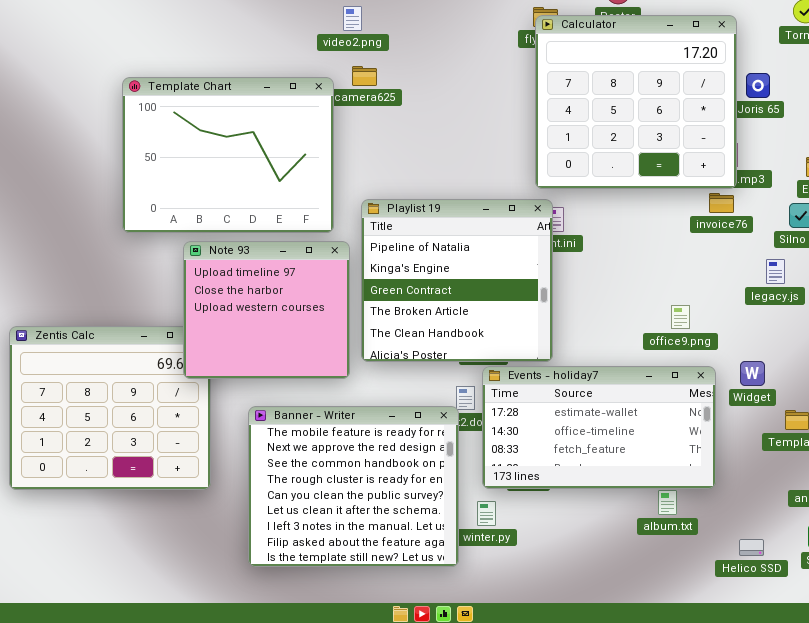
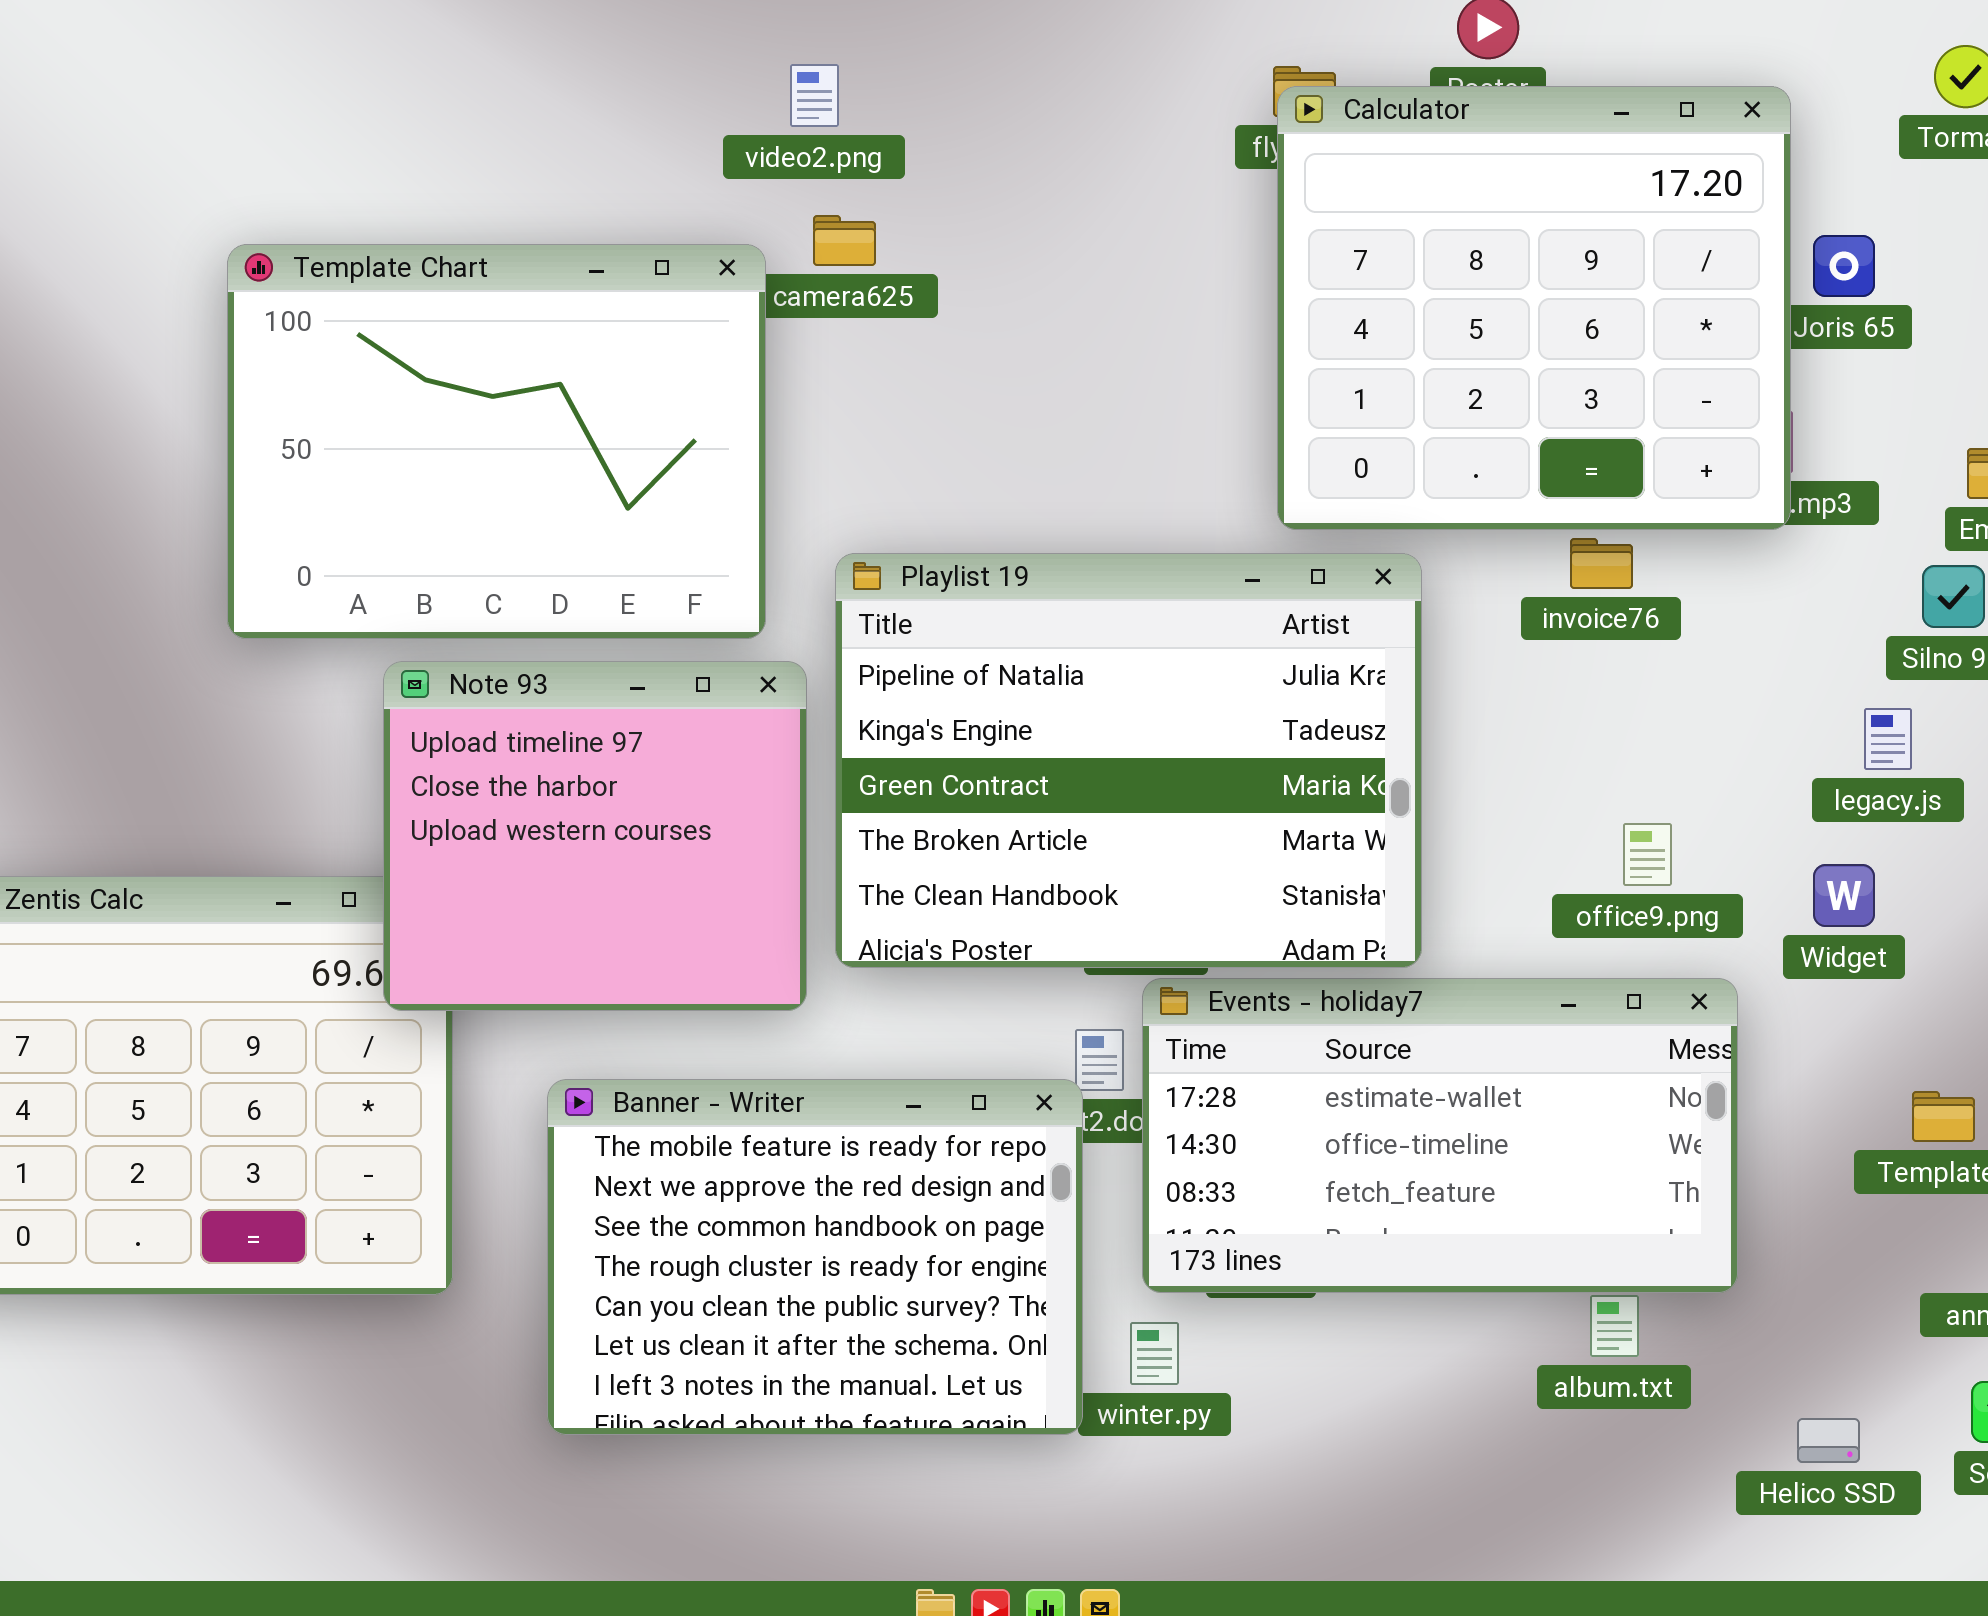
invoice76: [709,193,734,213] -> [1570,538,1633,589], moved
Playlist 19: [361,199,553,362] -> [835,553,1422,968], resized
Widget: [740,361,765,386] -> [1813,864,1875,927], moved
Banner - Writer: [248,406,459,567] -> [547,1079,1083,1435], resized

